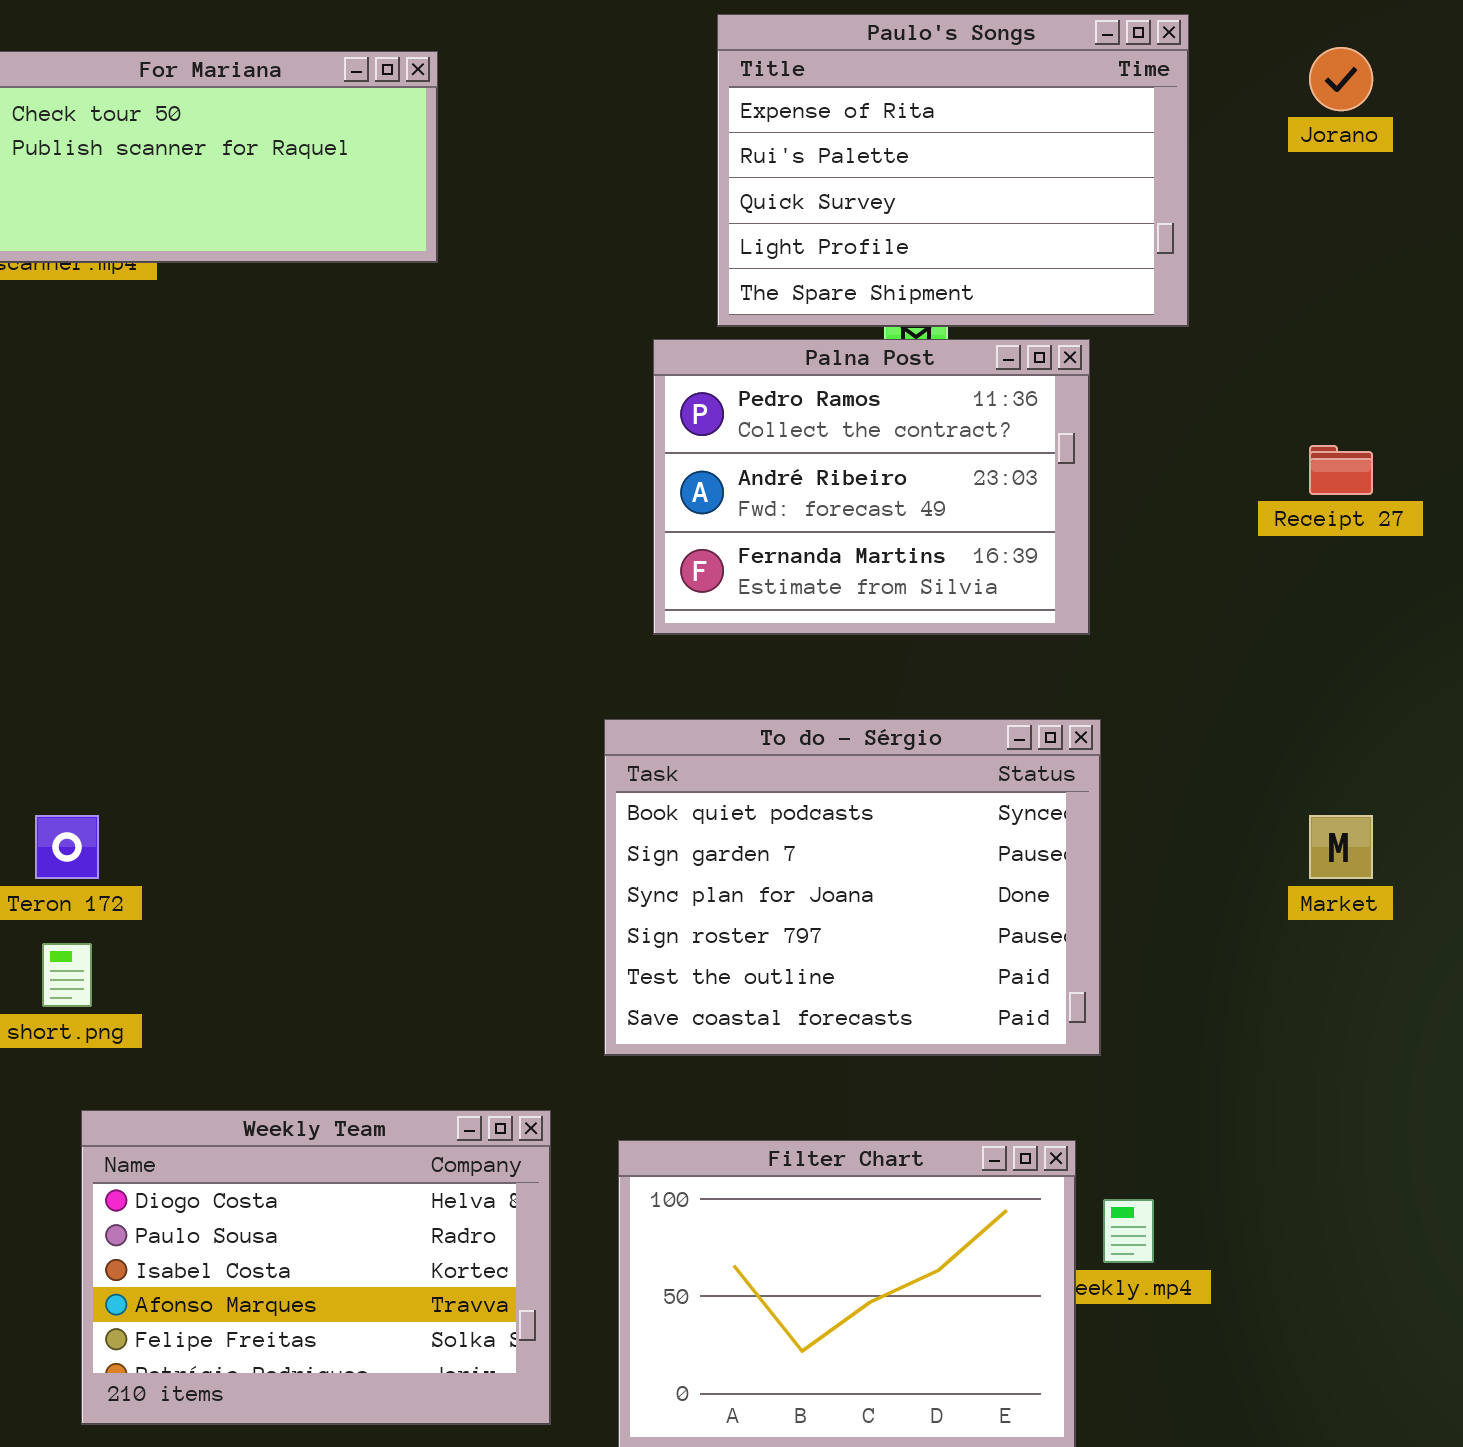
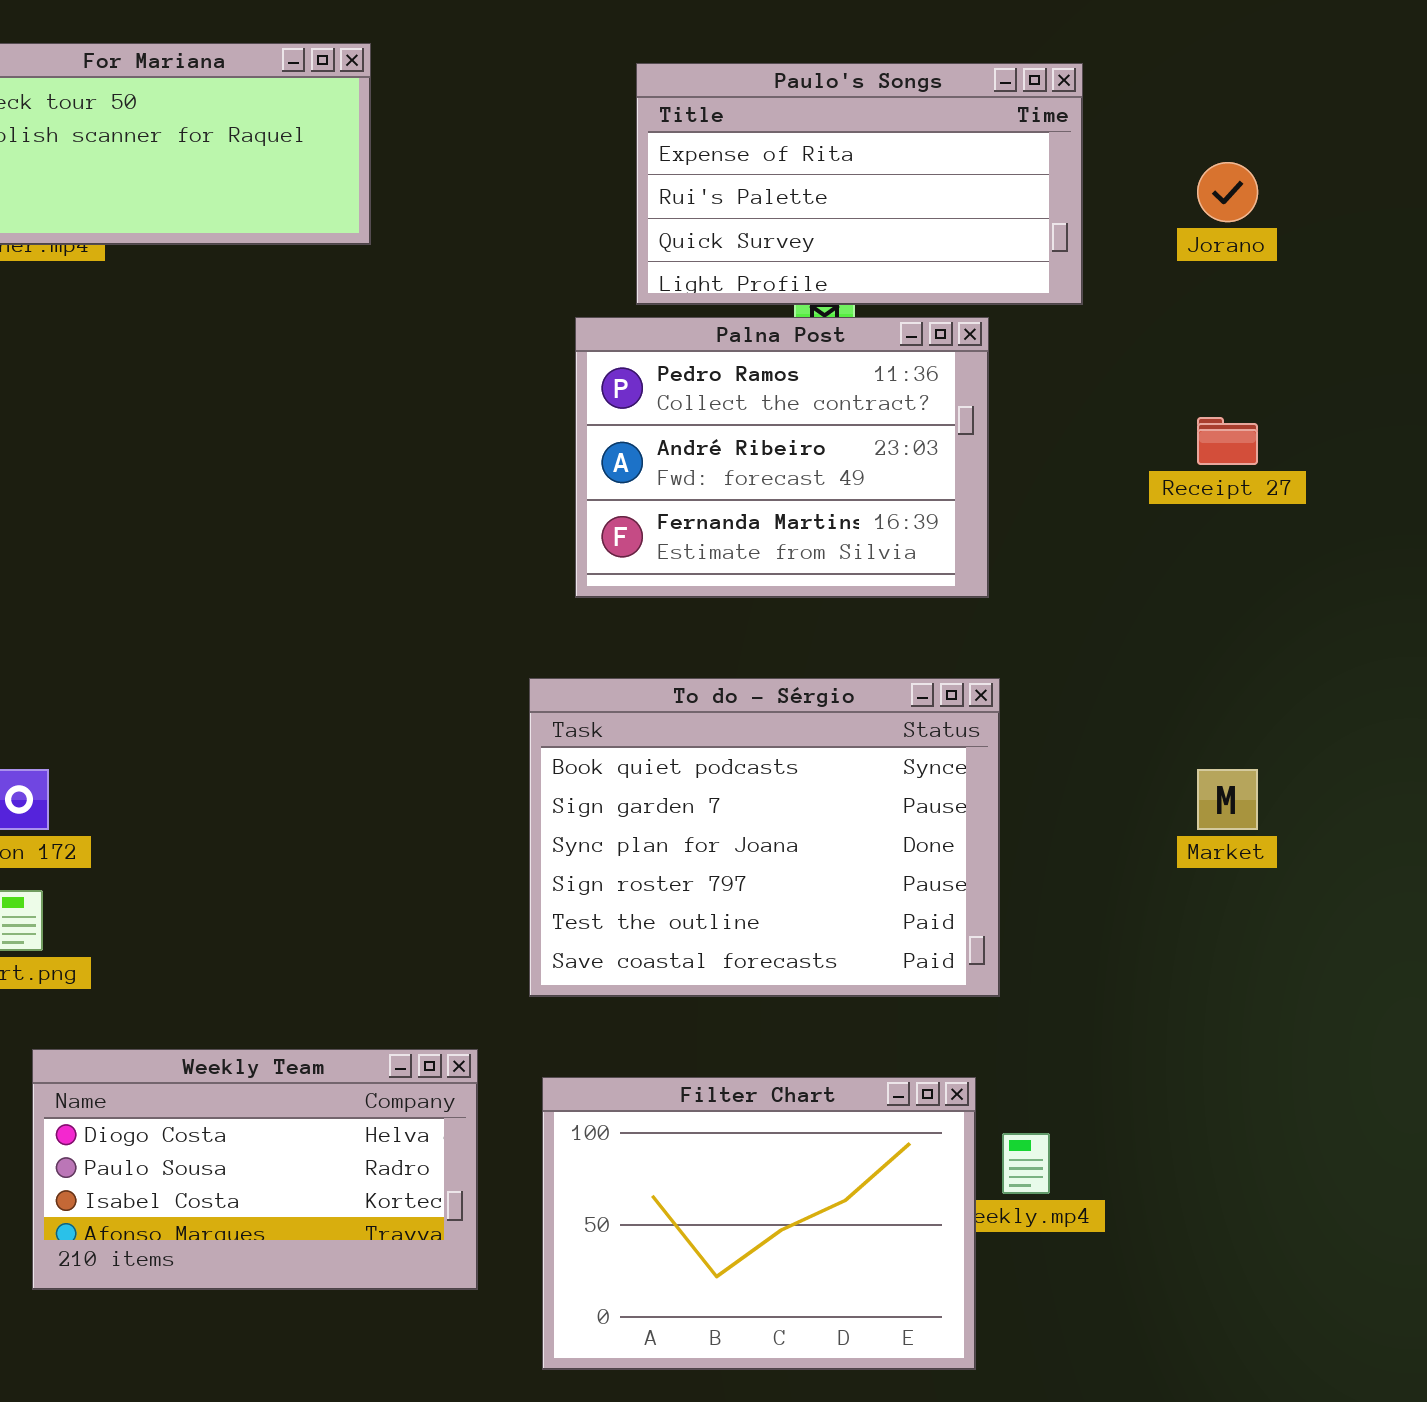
Paulo's Songs: [717,14,1189,327] -> [636,63,1083,305], resized
Jorano: [1309,47,1373,111] -> [1197,162,1258,222], moved
Weekly Team: [81,1110,551,1425] -> [32,1049,478,1290], resized

